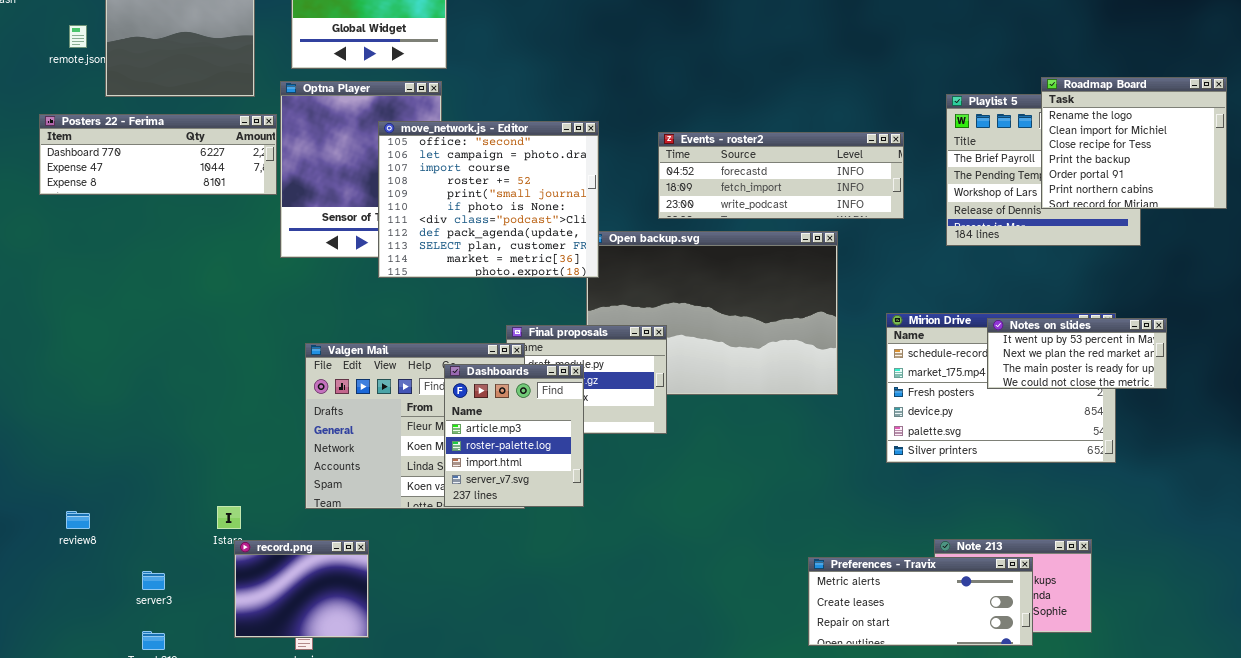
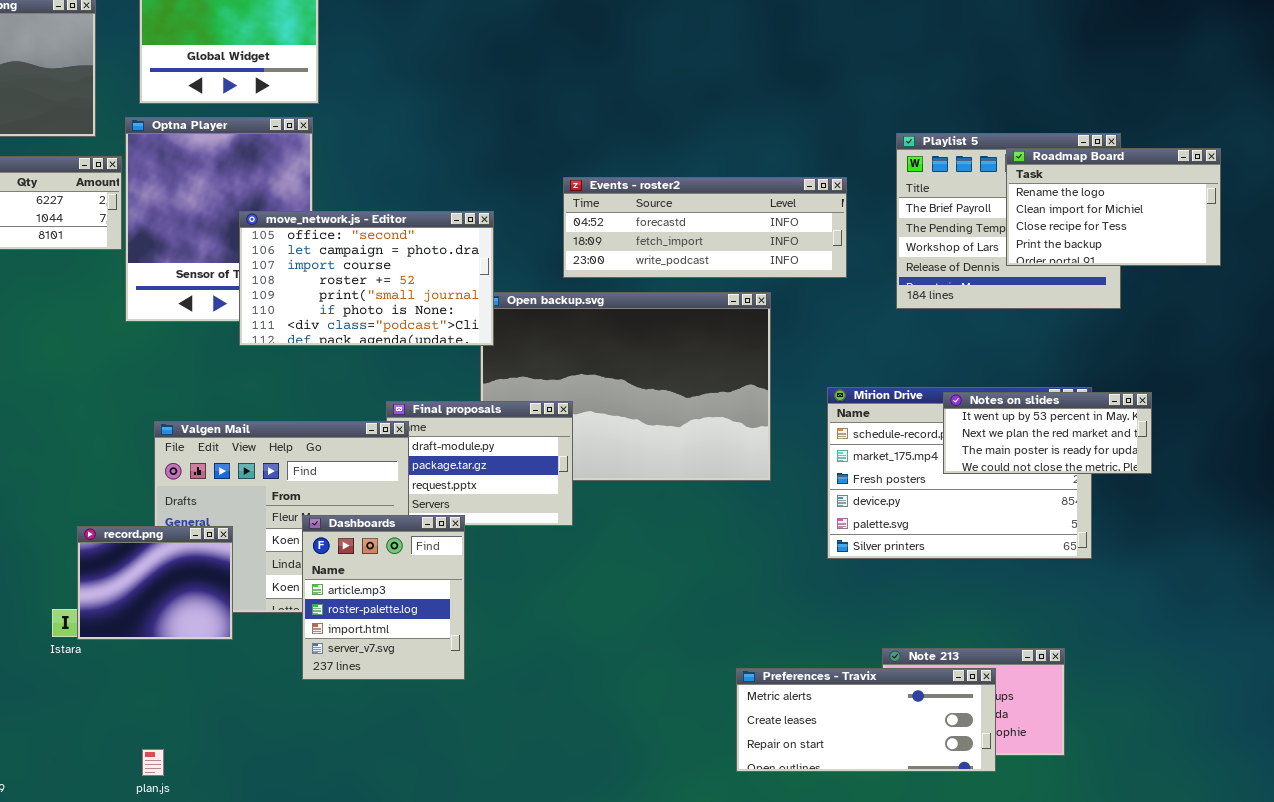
Roadmap Board: [1041,77,1227,209] -> [1006,148,1221,266], resized
move_network.js - Editor: [378,121,599,278] -> [239,211,494,346], resized
Dashboards: [444,364,584,507] -> [302,515,465,680], moved
record.png: [234,540,369,638] -> [77,526,233,640], moved

